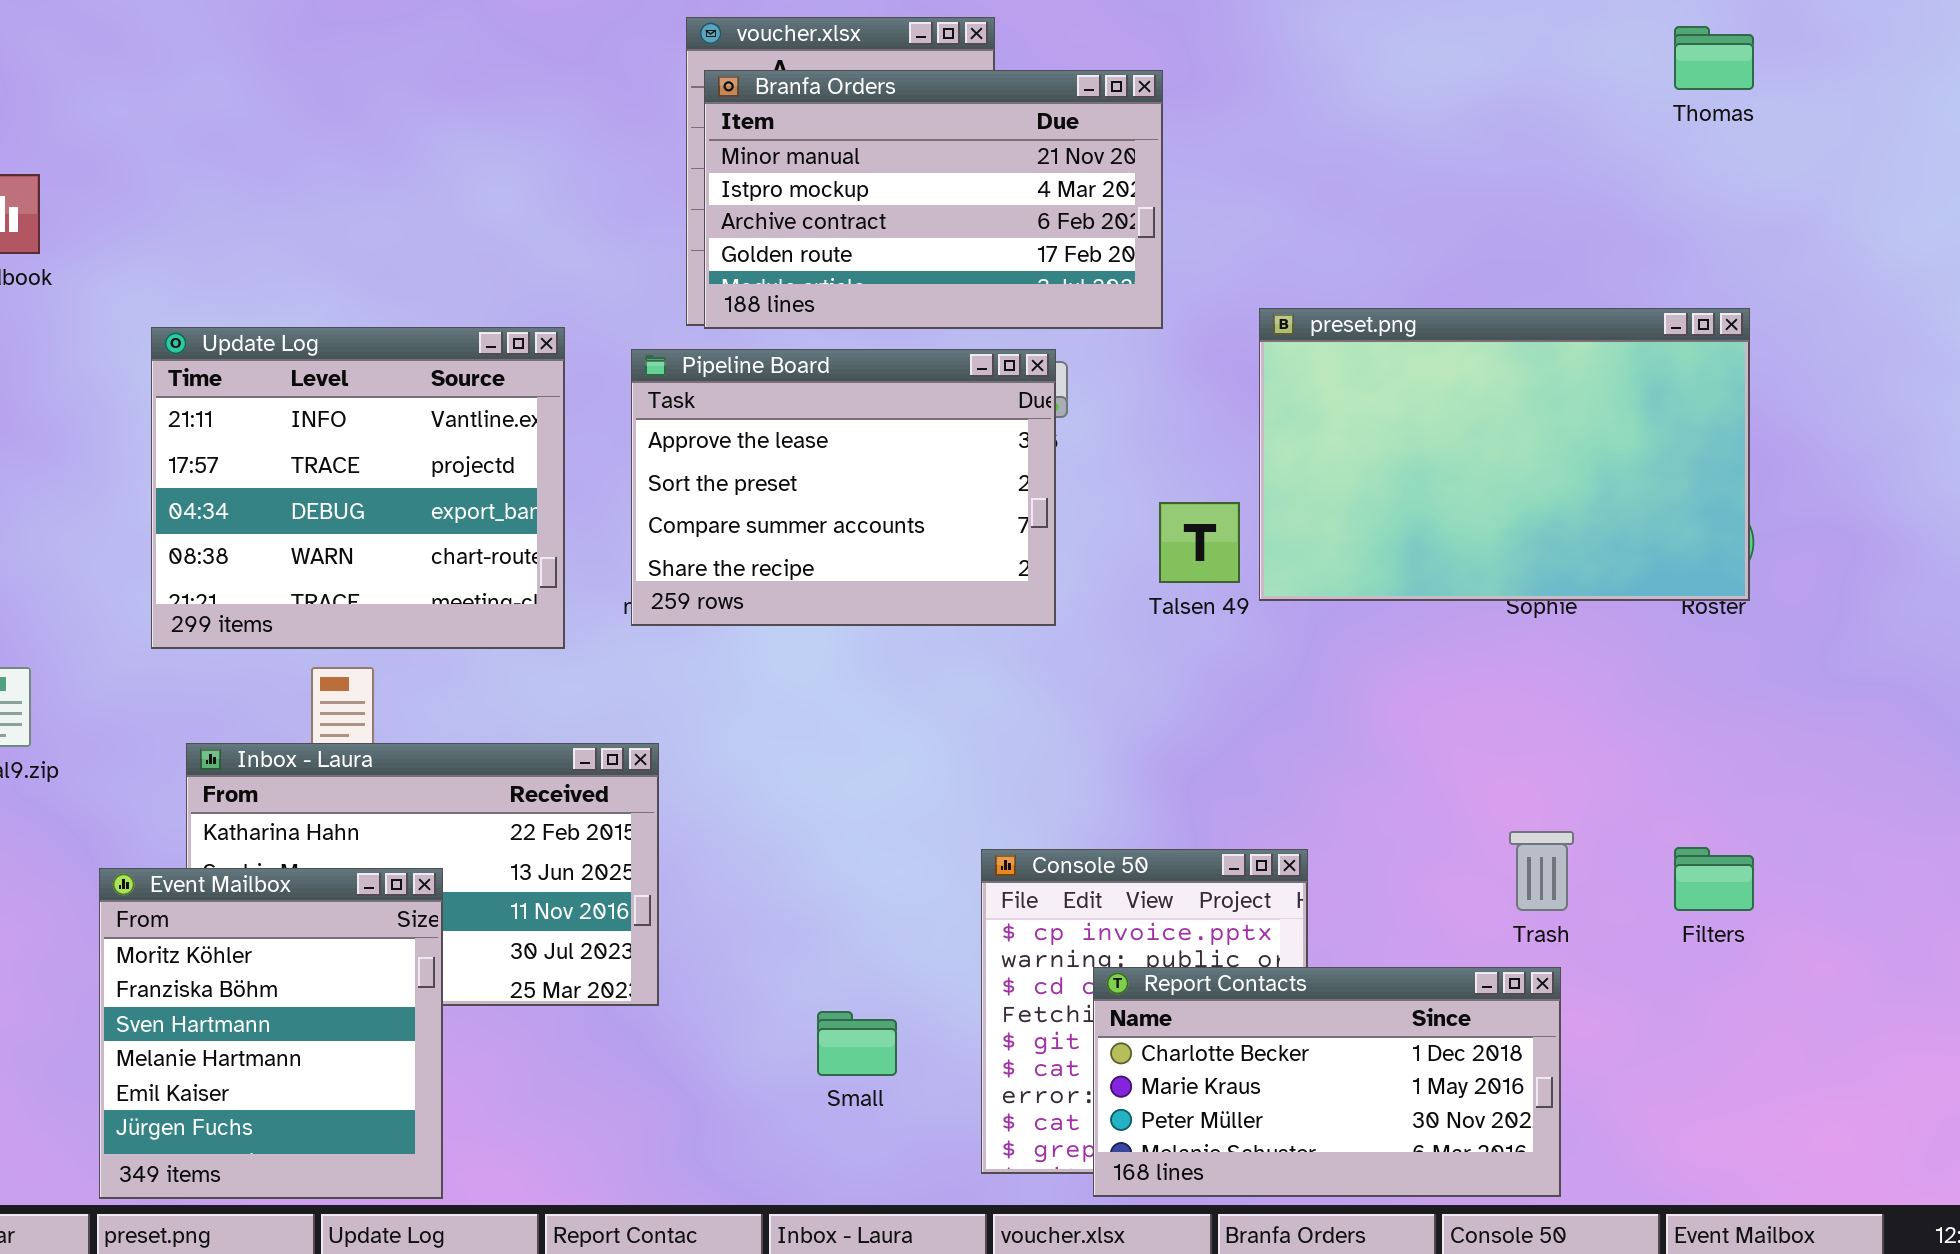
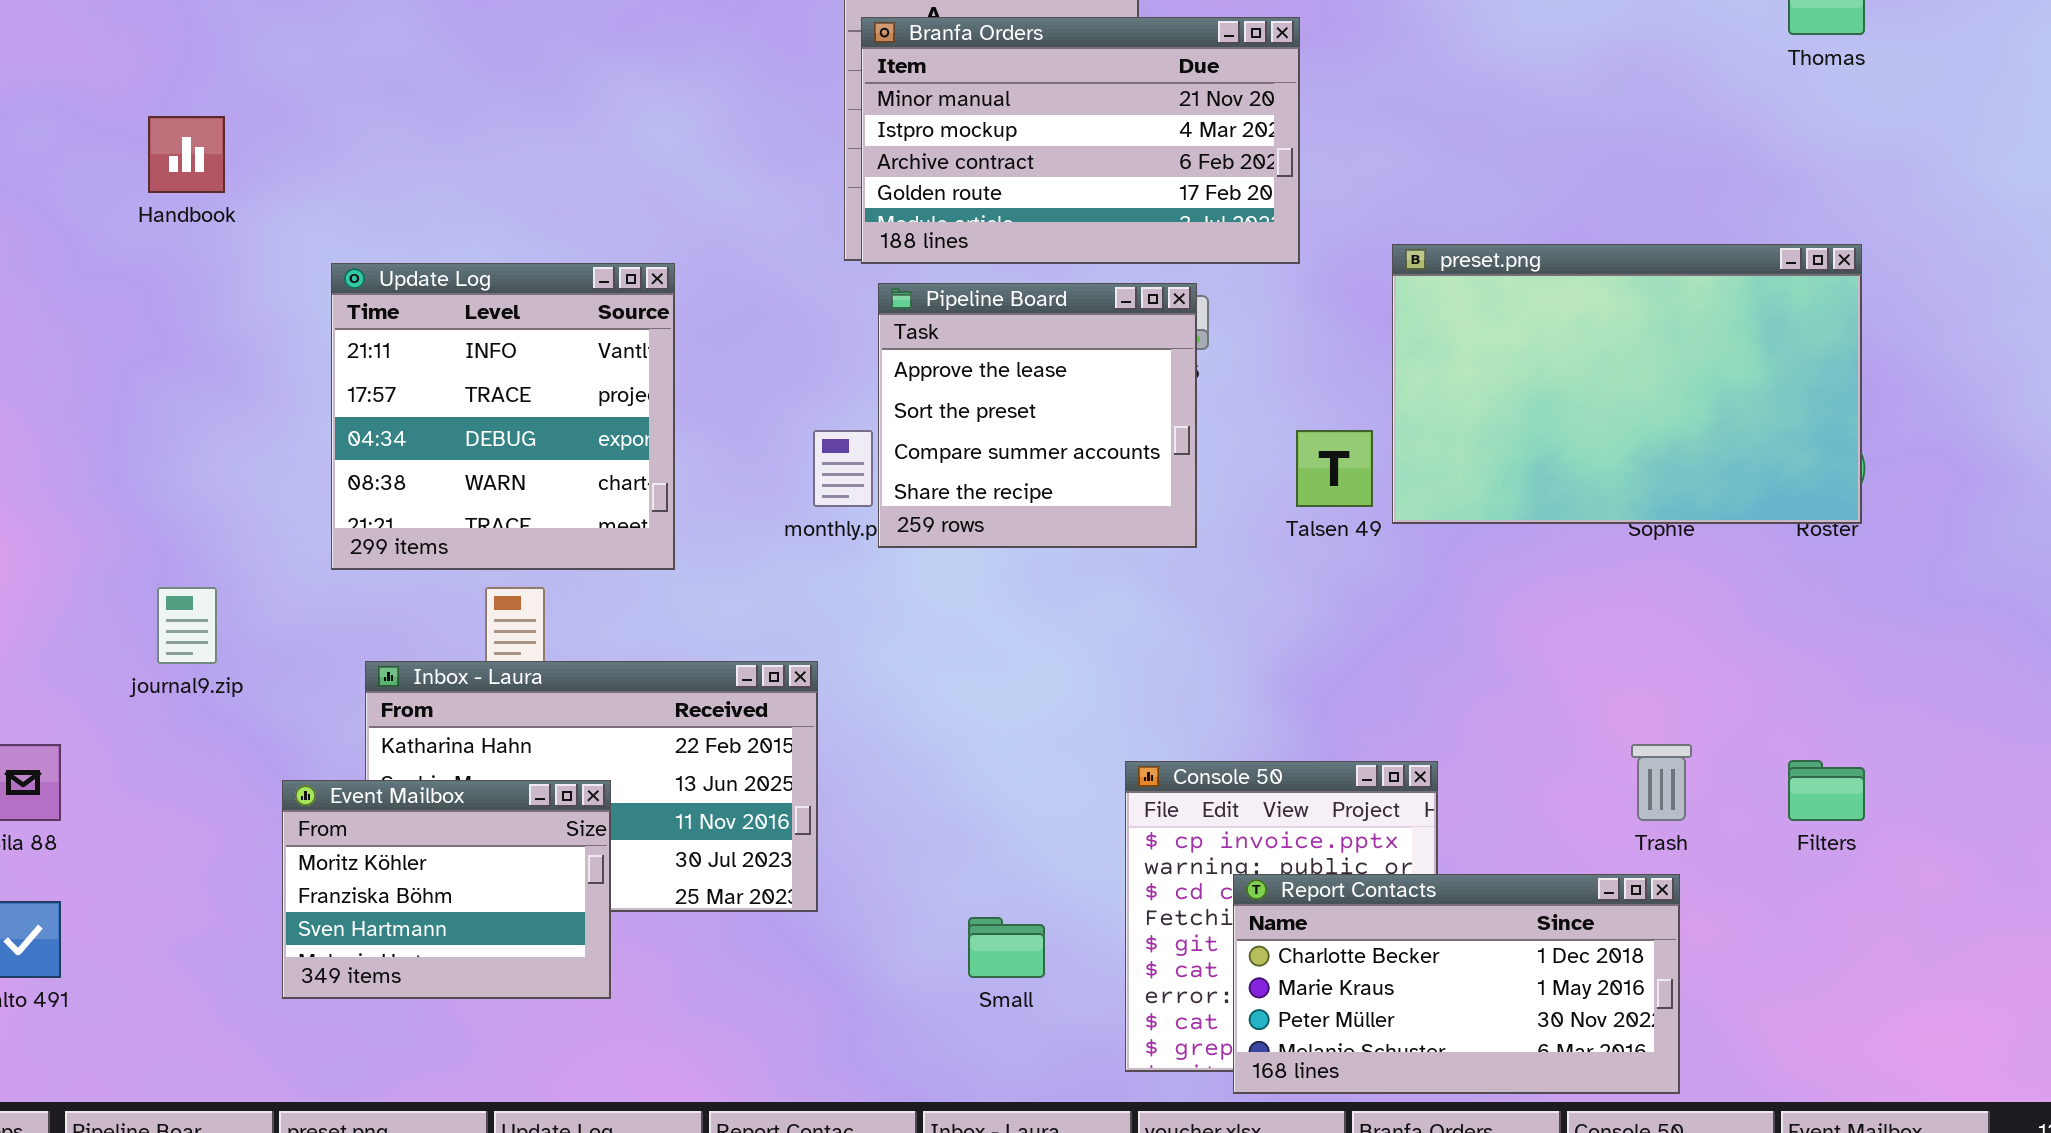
Update Log: [151,327,565,649] -> [331,263,675,570], resized
Pipeline Board: [631,349,1056,626] -> [878,283,1197,548], resized
Event Mailbox: [99,868,443,1199] -> [282,780,611,999], resized

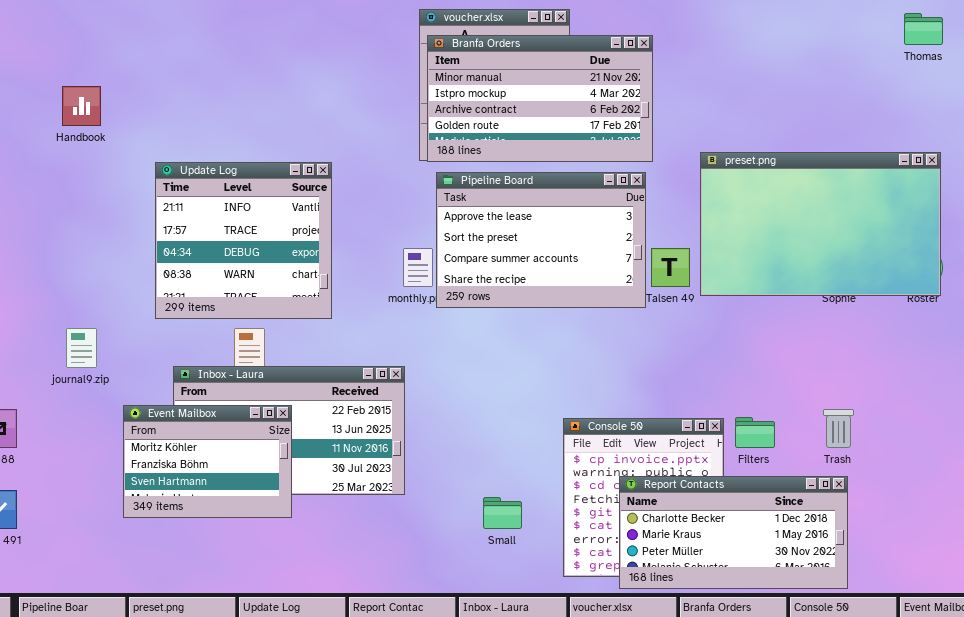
Pipeline Board: [878,283,1197,548] -> [436,172,646,308], resized
Filters: [1788,760,1865,821] -> [735,417,775,448], moved
Event Mailbox: [282,780,611,999] -> [123,405,292,518], moved

